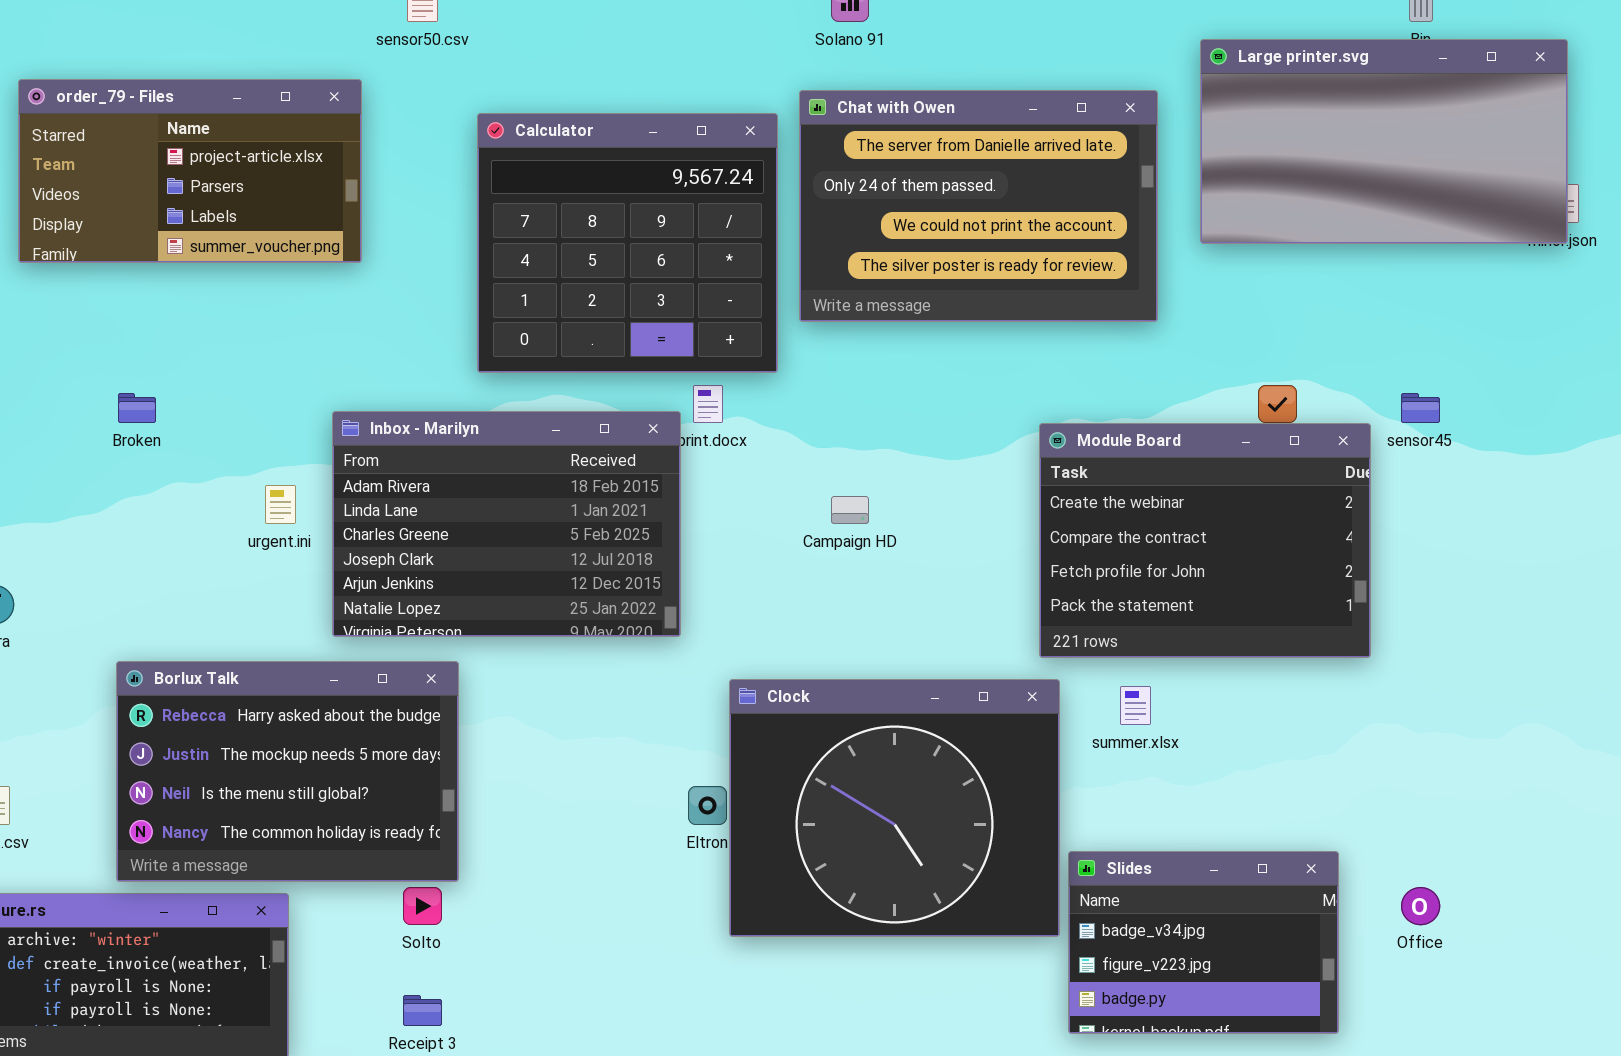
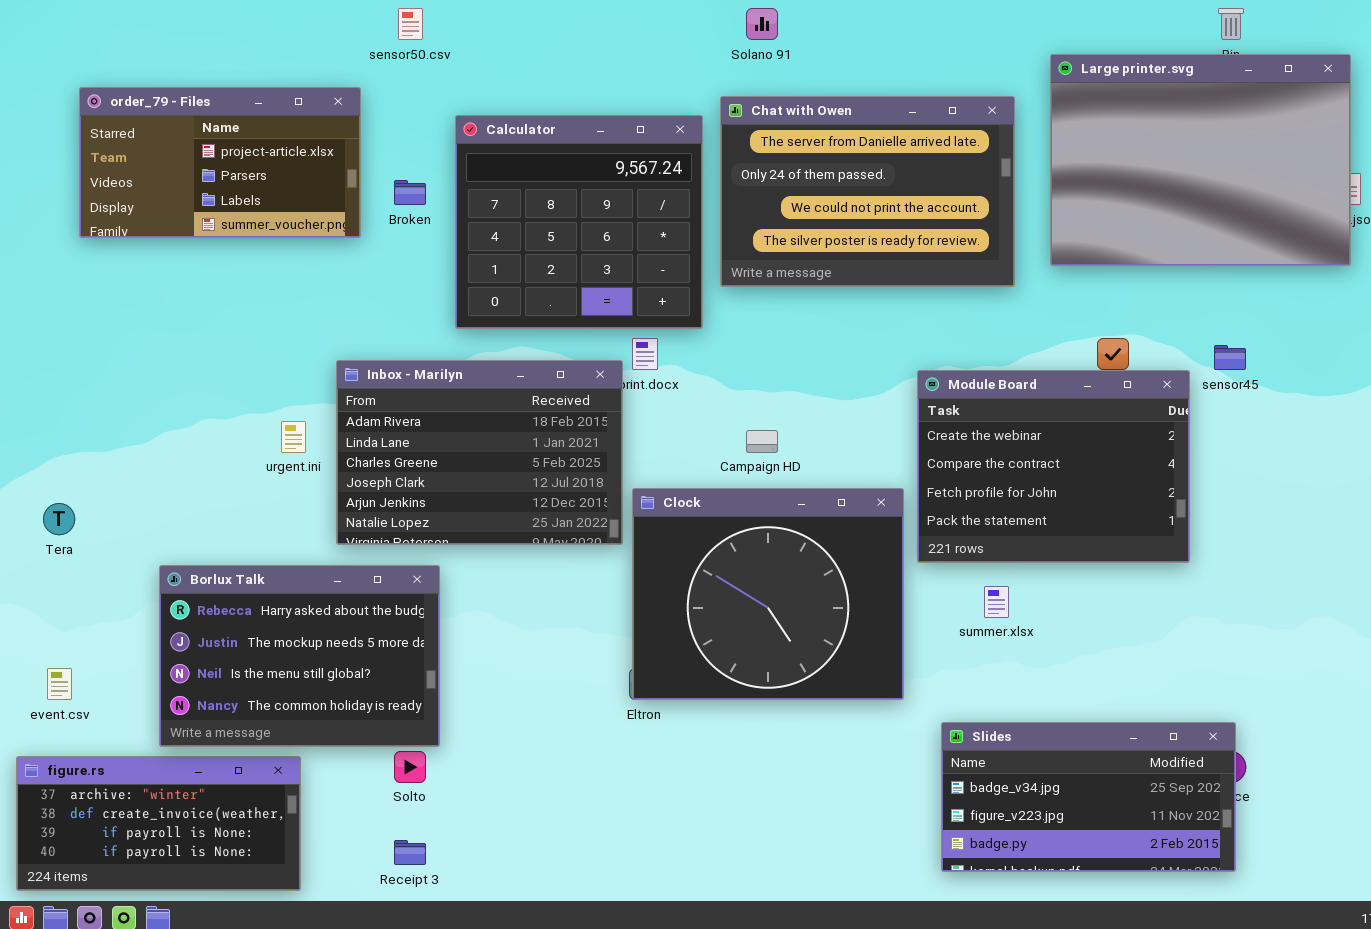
Large printer.svg: [1200,39,1568,244] -> [1050,54,1351,266], resized
Broken: [118,393,156,423] -> [394,180,426,205], moved
Clock: [729,679,1060,937] -> [632,488,904,700], moved
Slides: [1068,851,1339,1034] -> [941,722,1236,872], resized

